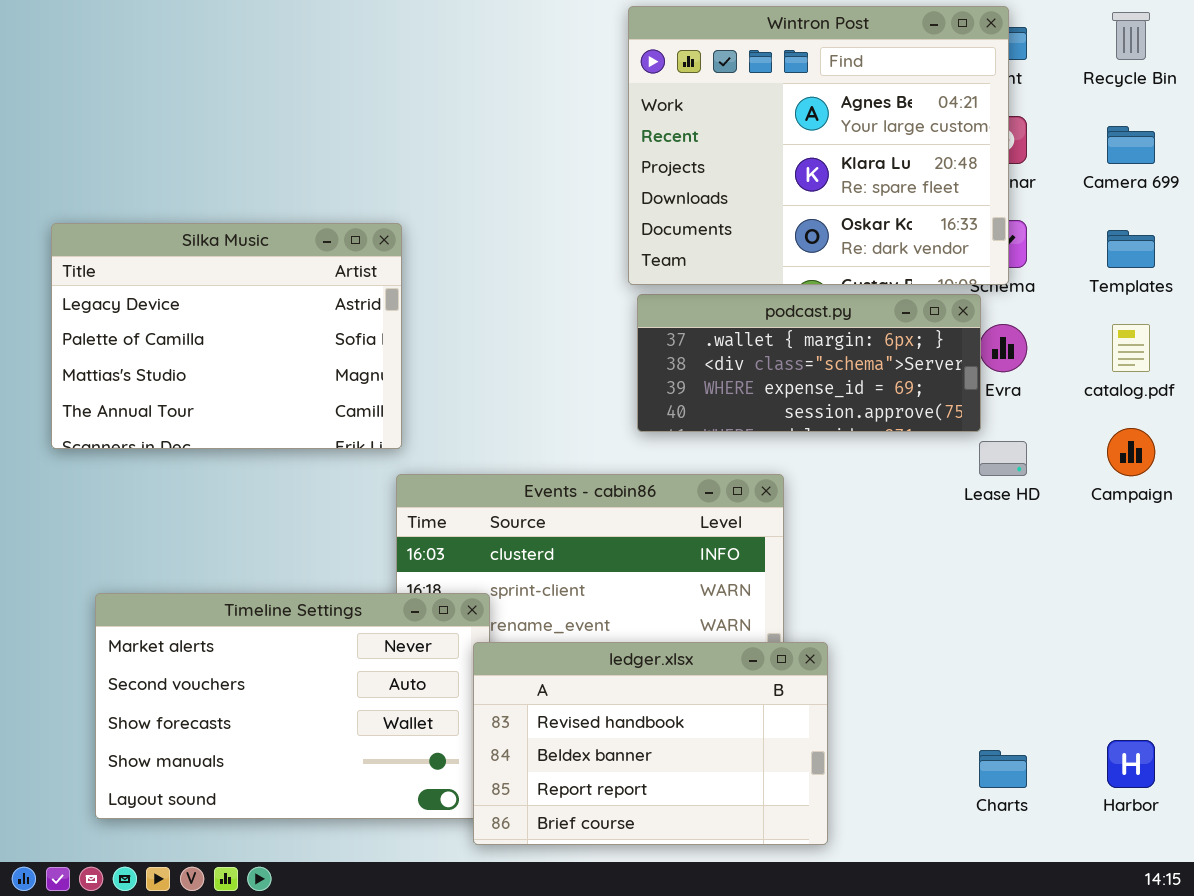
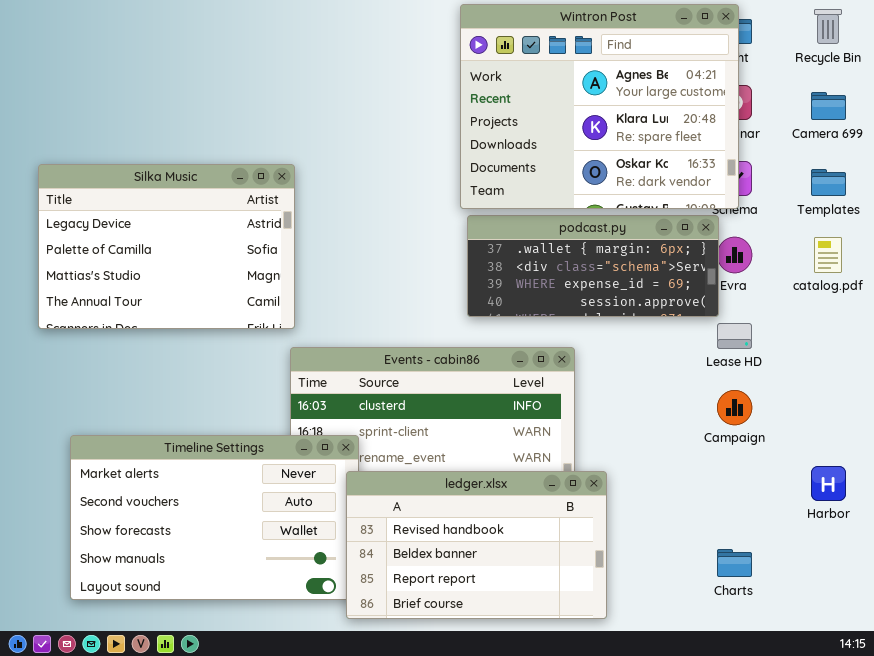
Campaign: [1107,428,1155,476] -> [717,390,752,425], moved
Harbor: [1107,740,1155,788] -> [811,466,846,501], moved

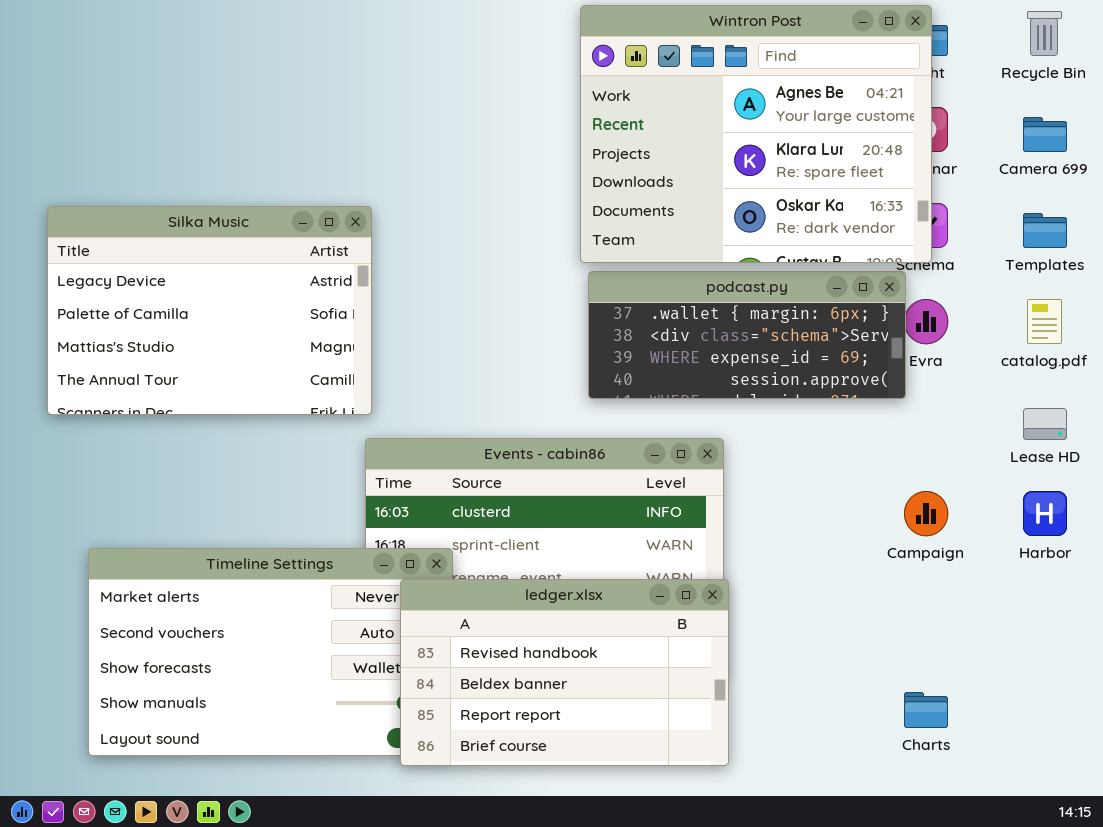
Lease HD: [717,323,752,349] -> [1023,408,1067,440], moved
Harbor: [811,466,846,501] -> [1023,491,1067,536], moved
ledger.xlsx: [346,471,607,619] -> [400,579,729,766], moved

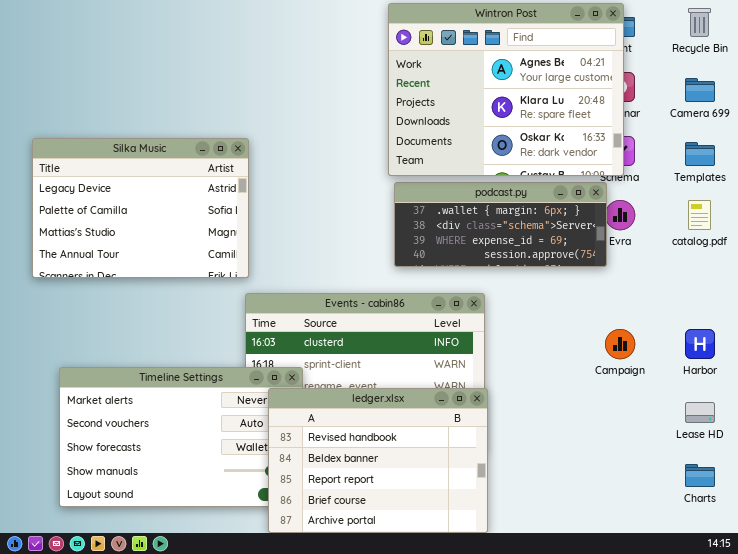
Lease HD: [1023,408,1067,440] -> [685,402,715,423], moved
ledger.xlsx: [400,579,729,766] -> [268,388,488,533], resized
Charts: [904,692,948,728] -> [685,464,715,487], moved

